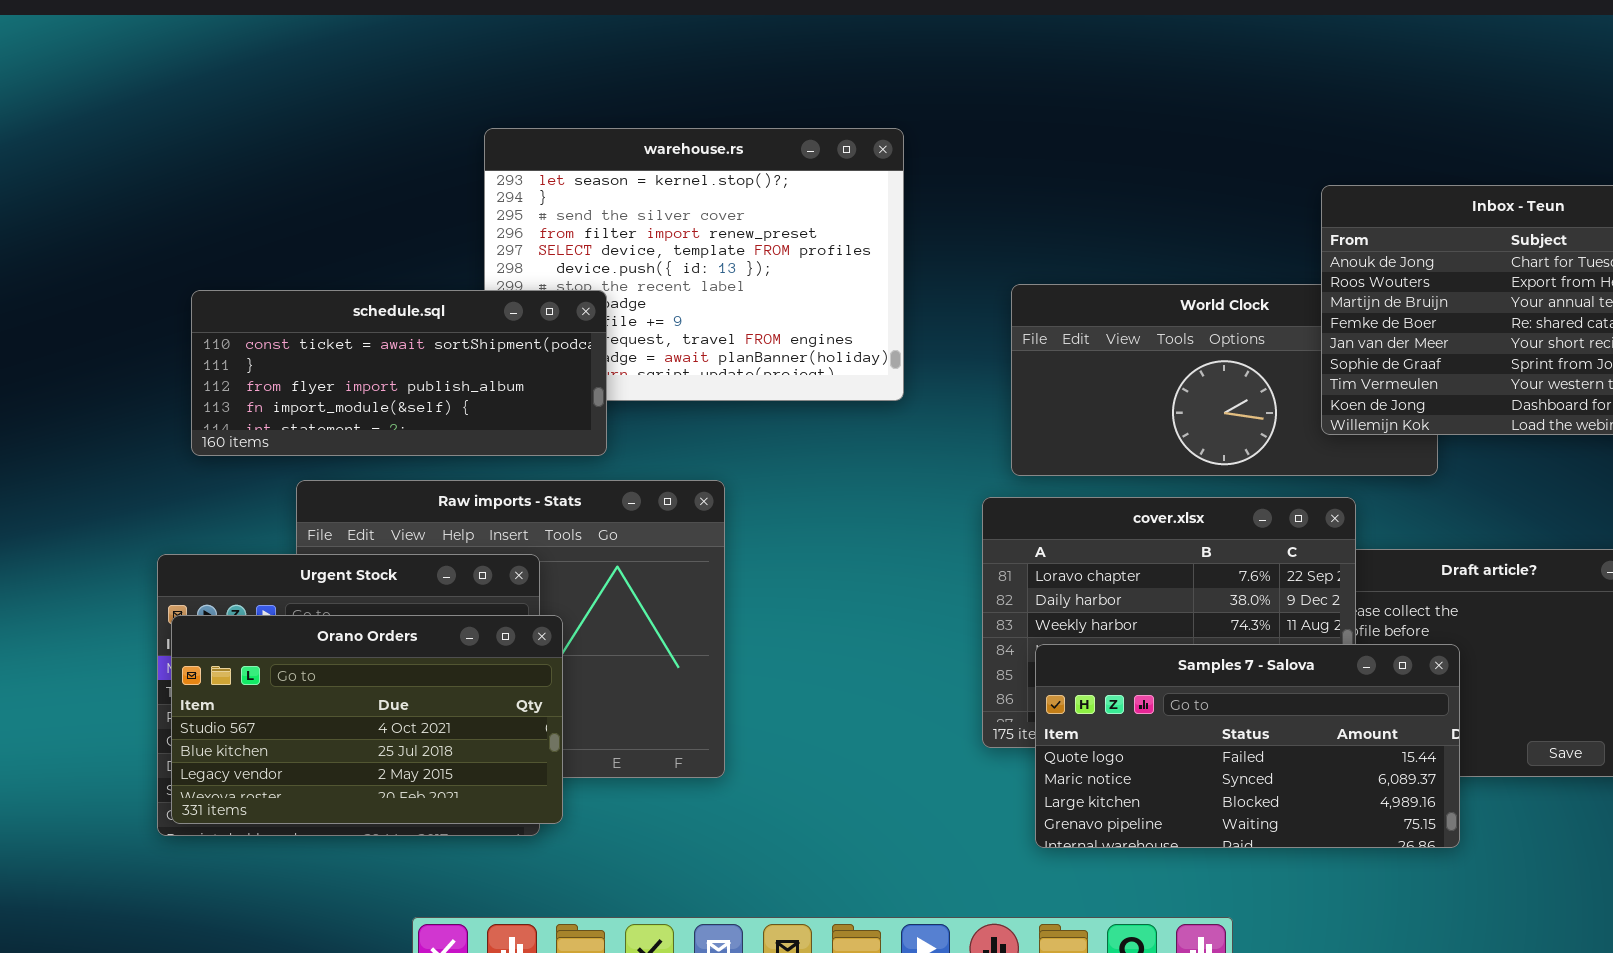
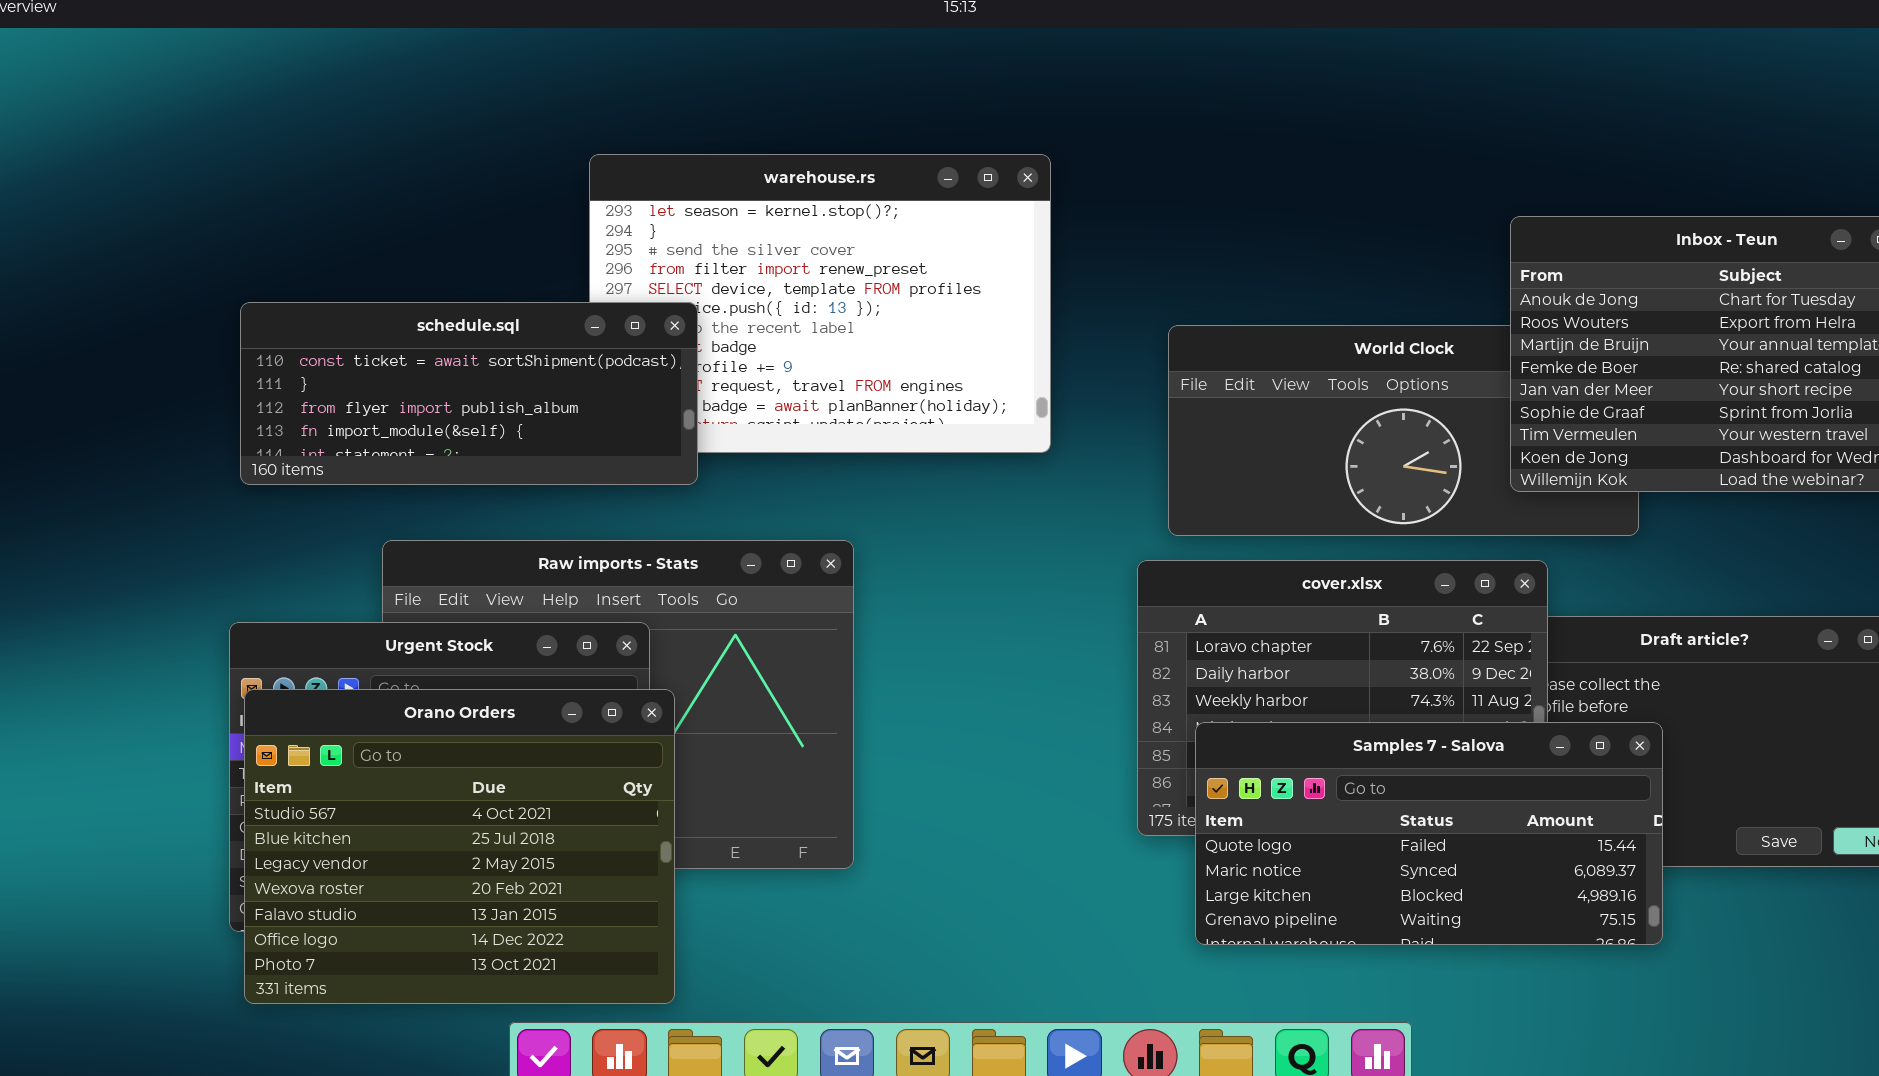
schedule.sql: [191,290,607,456] -> [240,302,698,485], moved
Orano Orders: [171,615,563,824] -> [244,689,675,1004], resized

